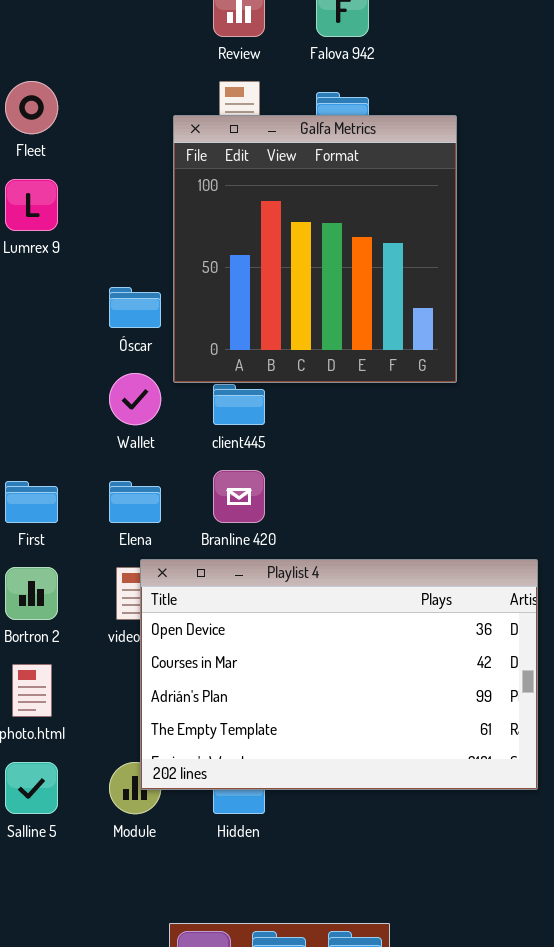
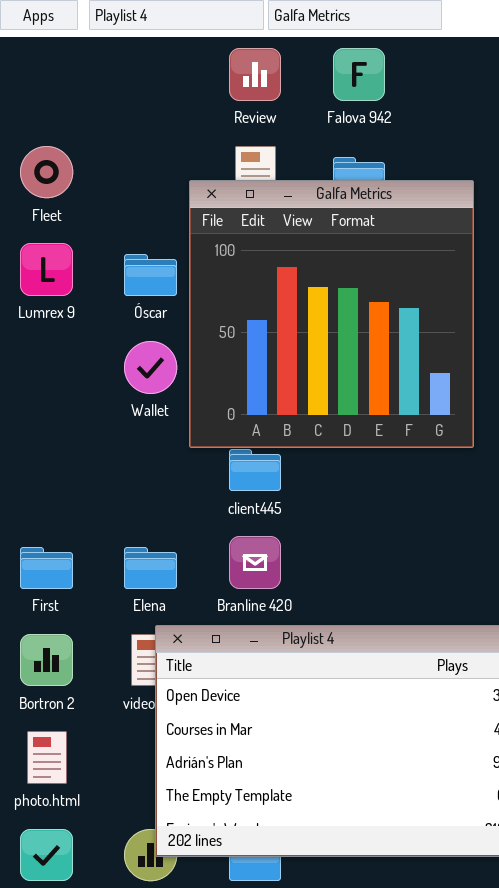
Óscar: [109,287,161,328] -> [124,254,177,296], moved
Wallet: [109,373,161,425] -> [124,341,177,394], moved

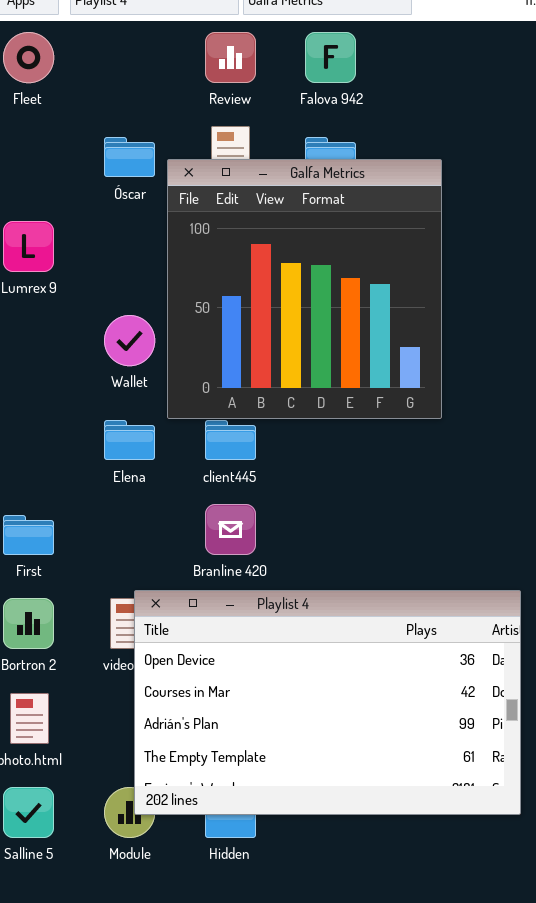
Fleet: [20,146,73,198] -> [3,32,54,83], moved
Óscar: [124,254,177,296] -> [104,137,155,177], moved
Elena: [124,547,177,589] -> [104,420,155,460], moved

